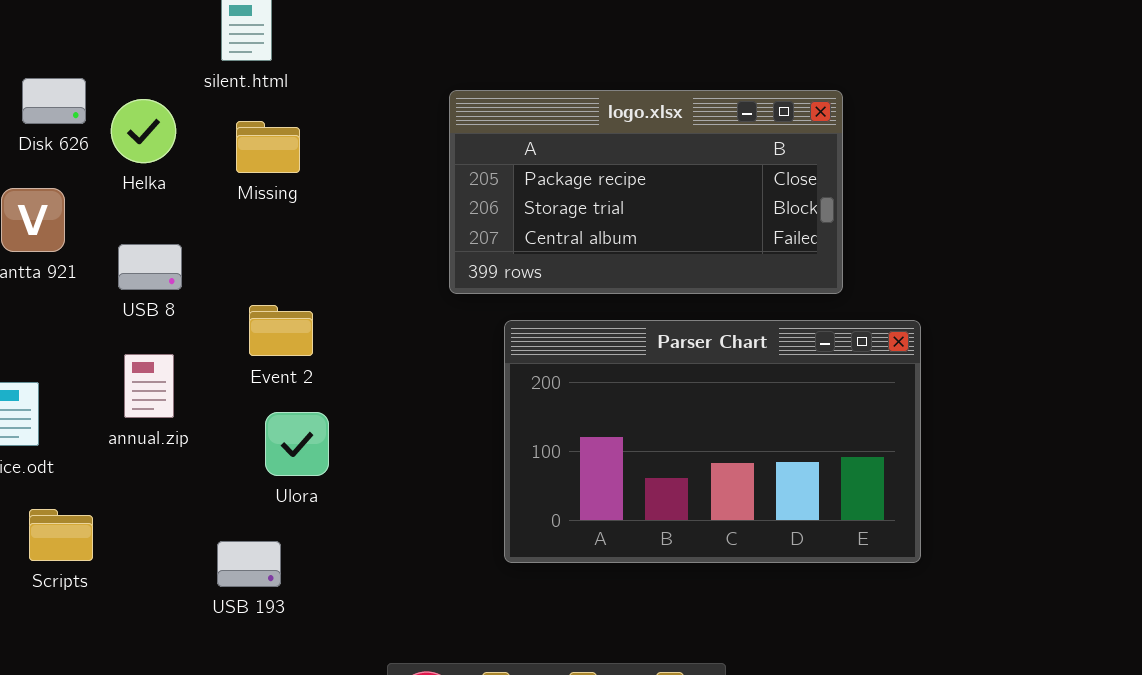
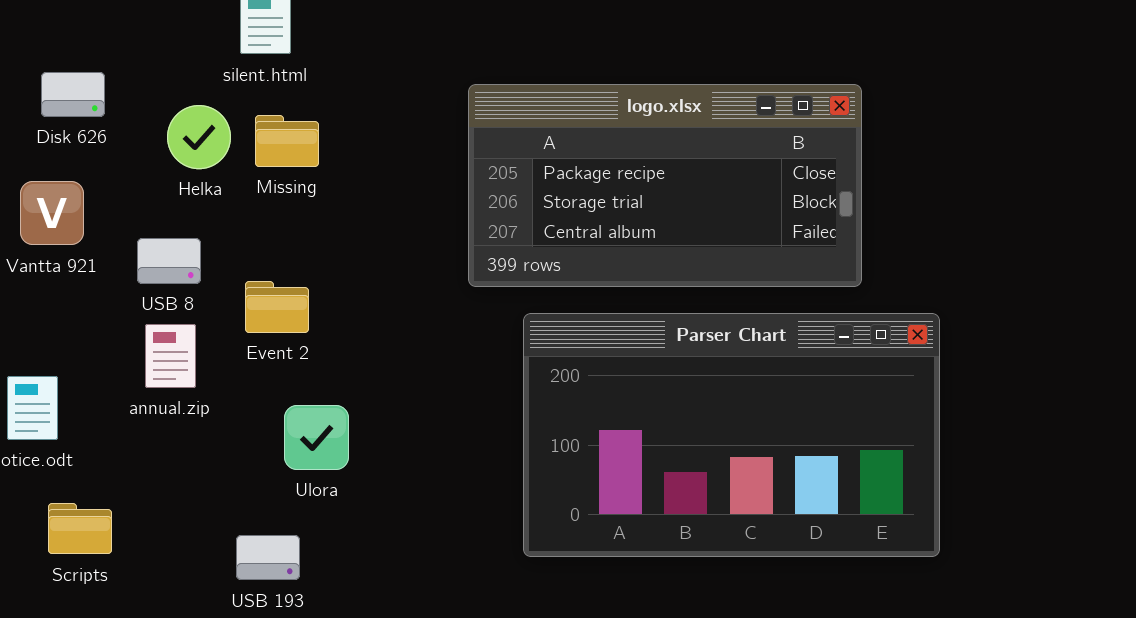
Helka: [111,99,176,163] -> [167,105,231,169], moved
Event 2: [249,305,313,356] -> [245,281,309,333], moved
annual.zip: [124,354,174,418] -> [145,324,196,388], moved

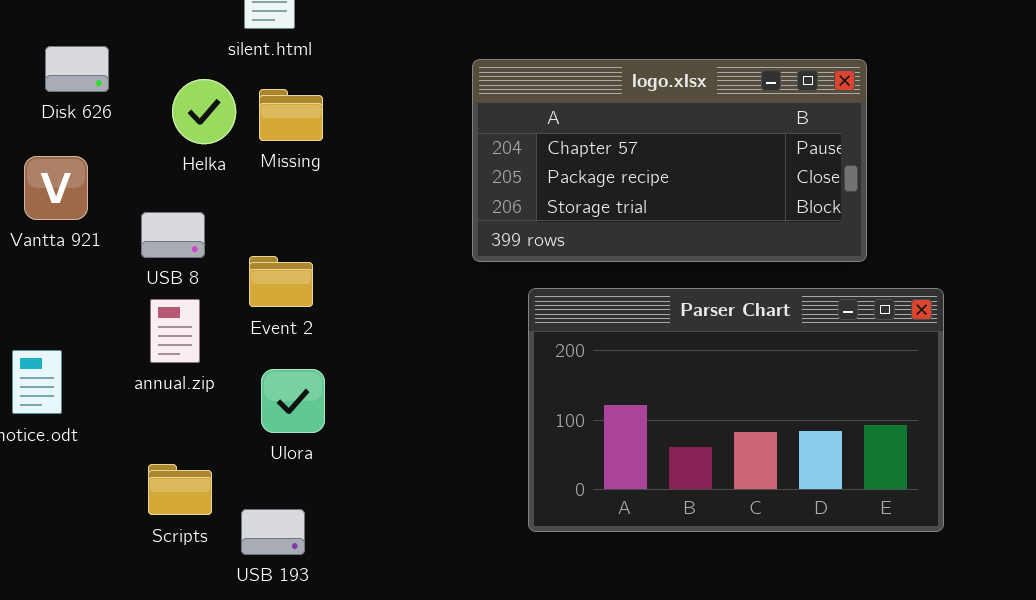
logo.xlsx: [468,84,862,287] -> [472,59,867,262], scrolled up 1 row
Ulora: [284,405,349,470] -> [261,369,325,433], moved
Scripts: [48,503,112,554] -> [148,464,212,515], moved

